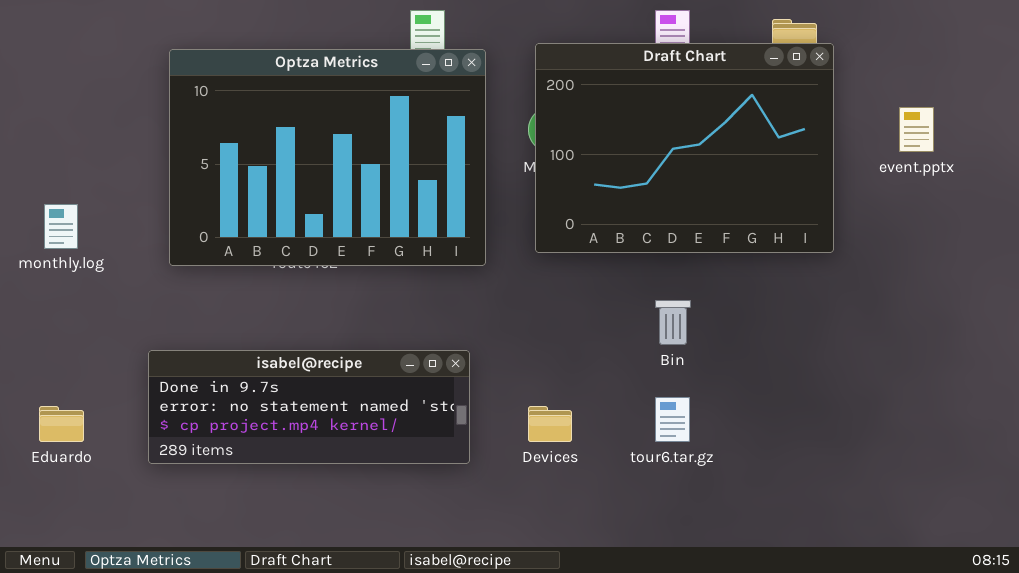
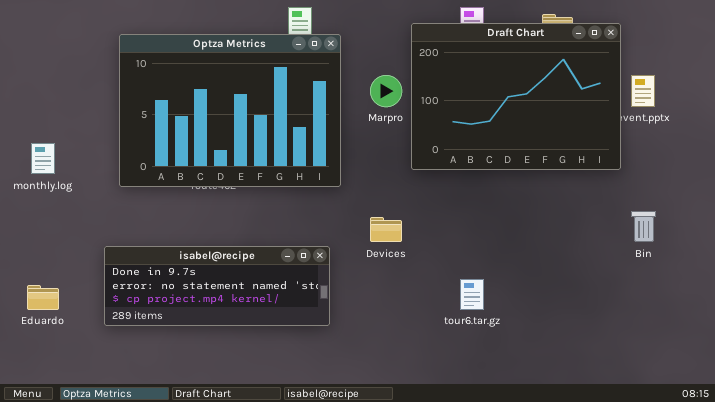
Draft Chart: [535,43,834,253] -> [411,23,621,170], moved
Bin: [655,300,691,345] -> [631,211,656,242], moved
Devices: [528,406,572,442] -> [370,217,402,242], moved

